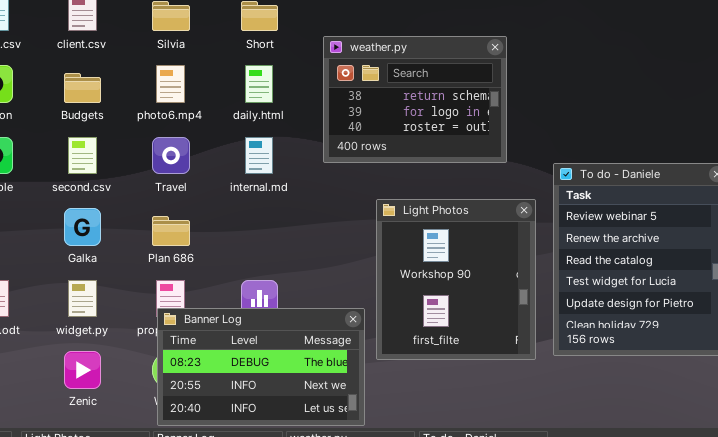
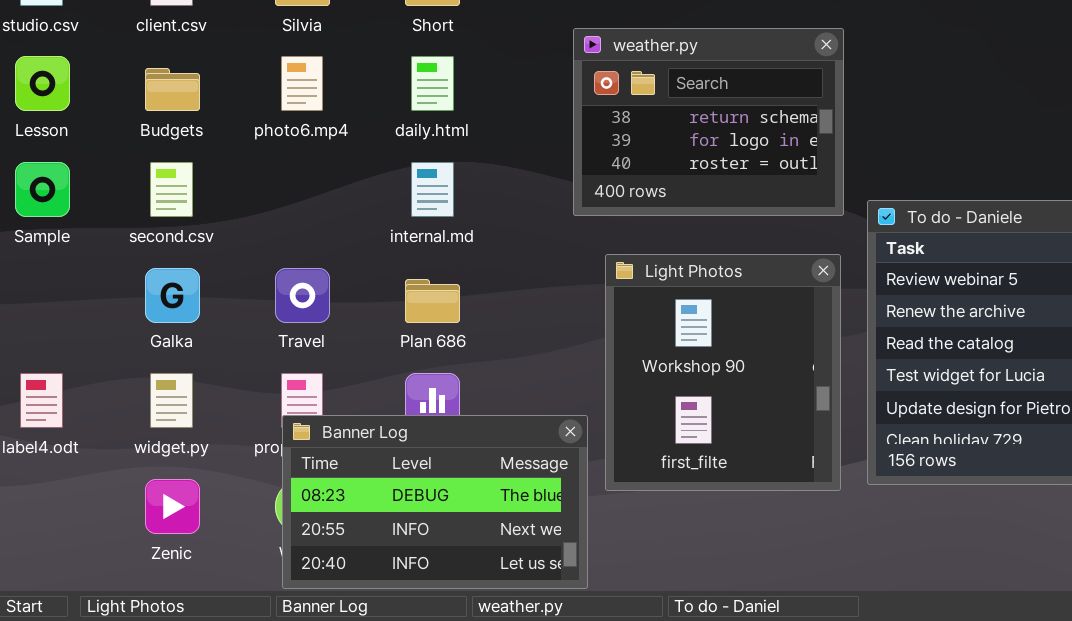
weather.py: [323,36,507,163] -> [573,28,844,216], moved
Travel: [152,137,190,174] -> [275,268,330,323], moved
Plan 686: [152,216,190,246] -> [405,279,460,323], moved

